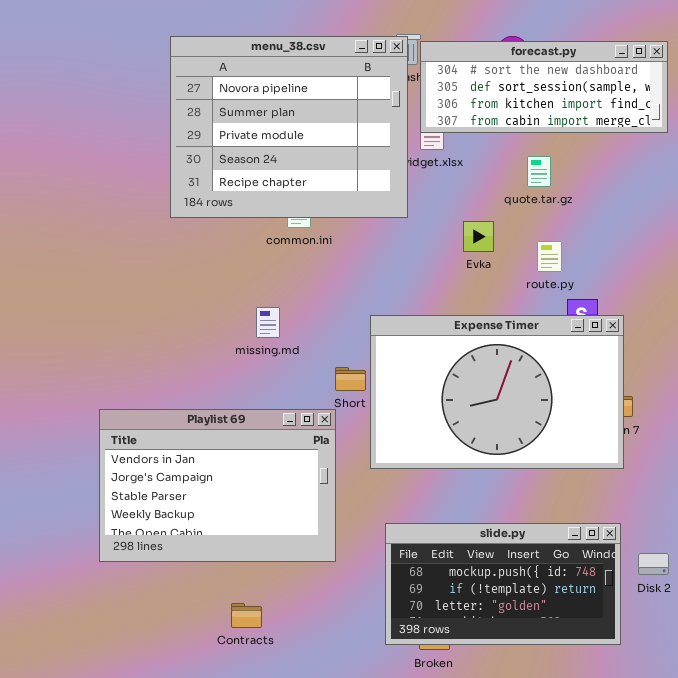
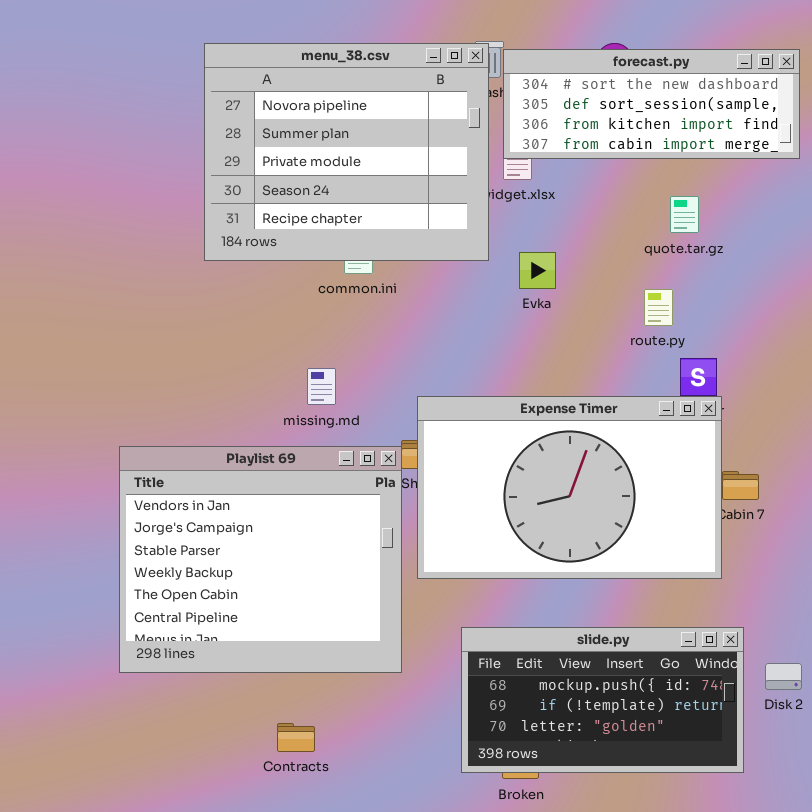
quote.tar.gz: [527,156,551,187] -> [670,196,699,233], moved
Evka: [463,221,494,252] -> [519,252,556,289], moved
Expense Timer: [370,315,624,469] -> [417,396,722,579], moved
Playlist 69: [99,409,336,562] -> [119,446,402,673], resized

